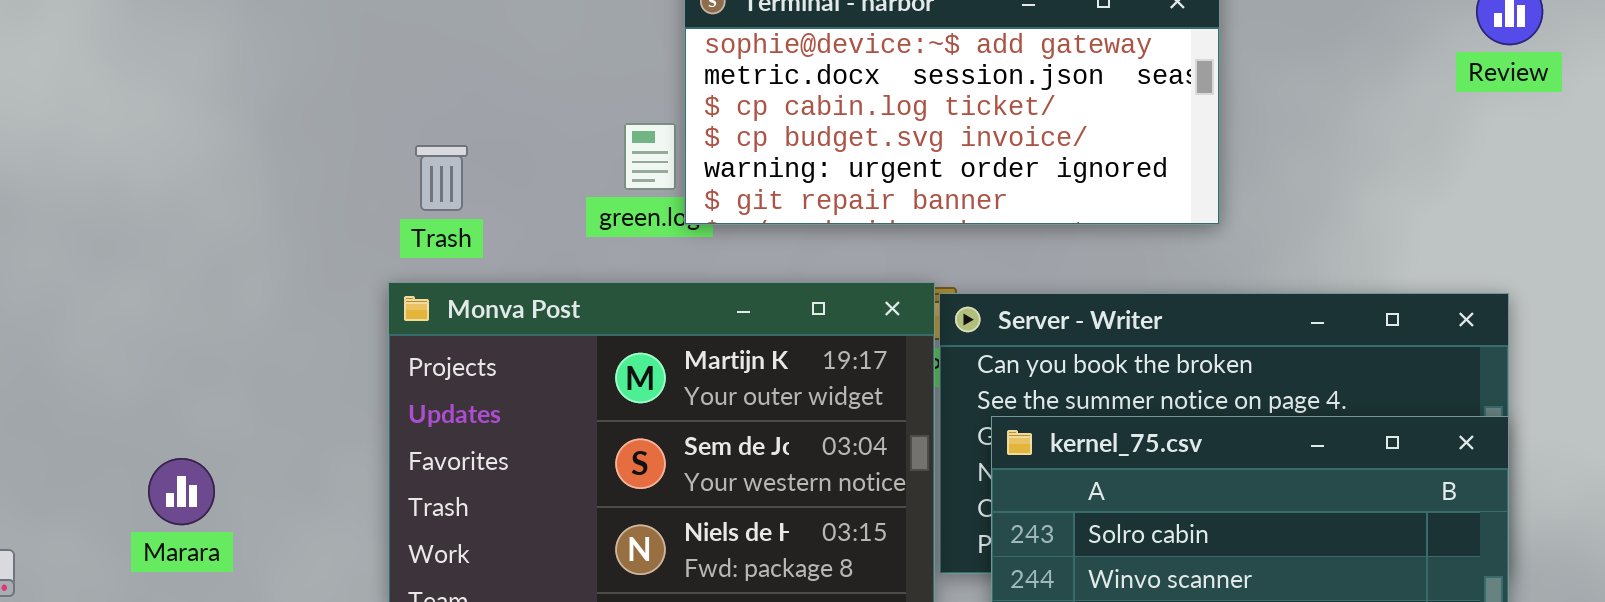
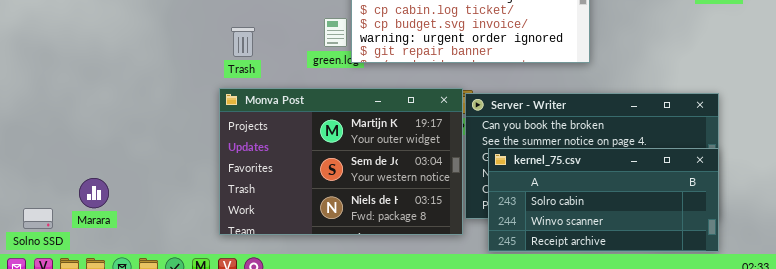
Marara: [148,458,215,525] -> [79,178,109,208], moved

